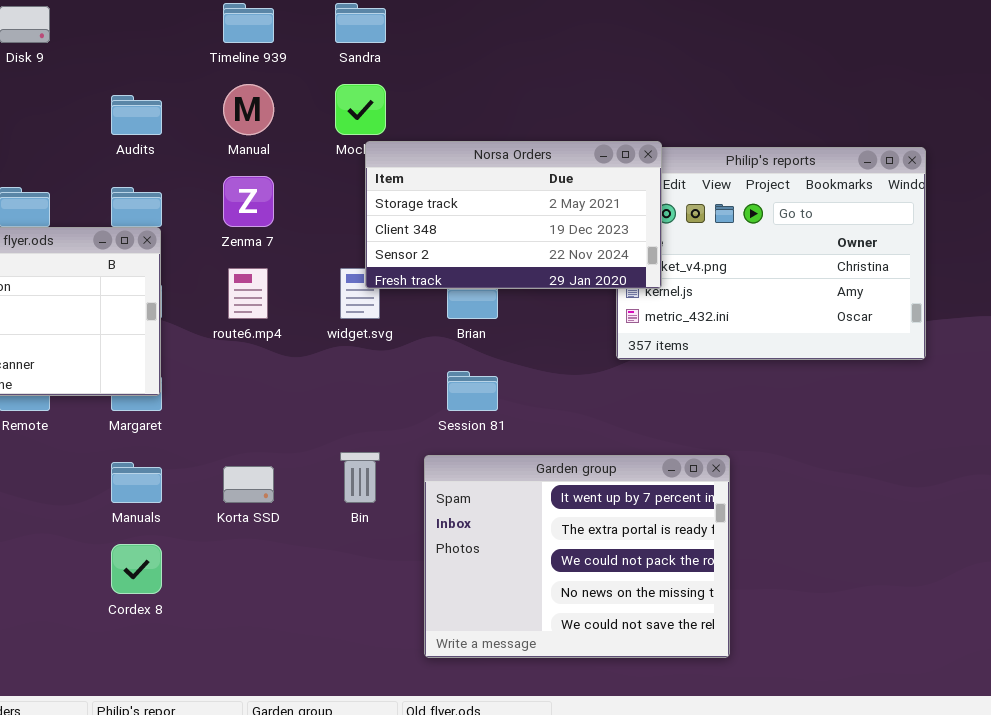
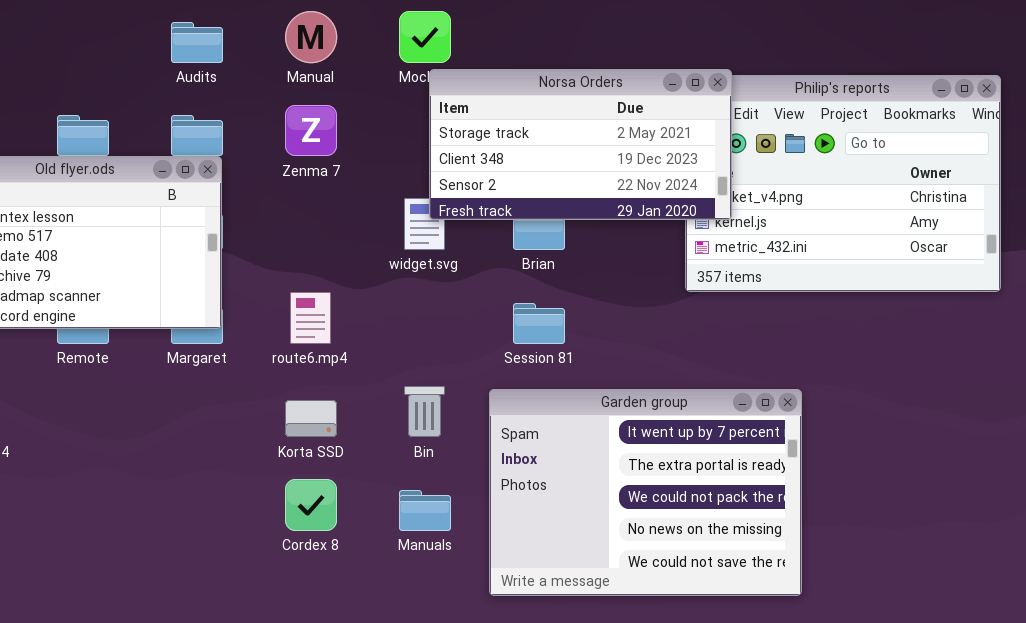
route6.mp4: [228,268,268,319] -> [290,292,331,344], moved
Manuals: [111,462,162,503] -> [399,490,451,531], moved
Cordex 8: [111,544,162,594] -> [285,479,337,531], moved

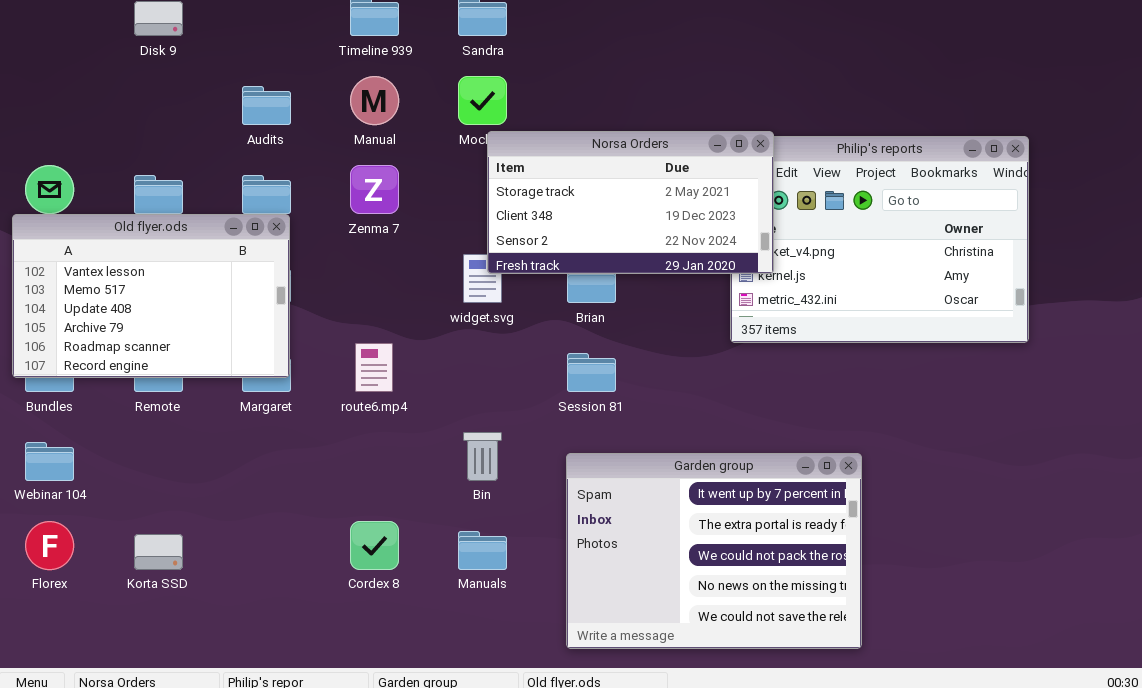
Garden group: [489,389,802,596] -> [566,453,862,649], moved
Korta SSD: [285,400,337,437] -> [134,534,183,570], moved

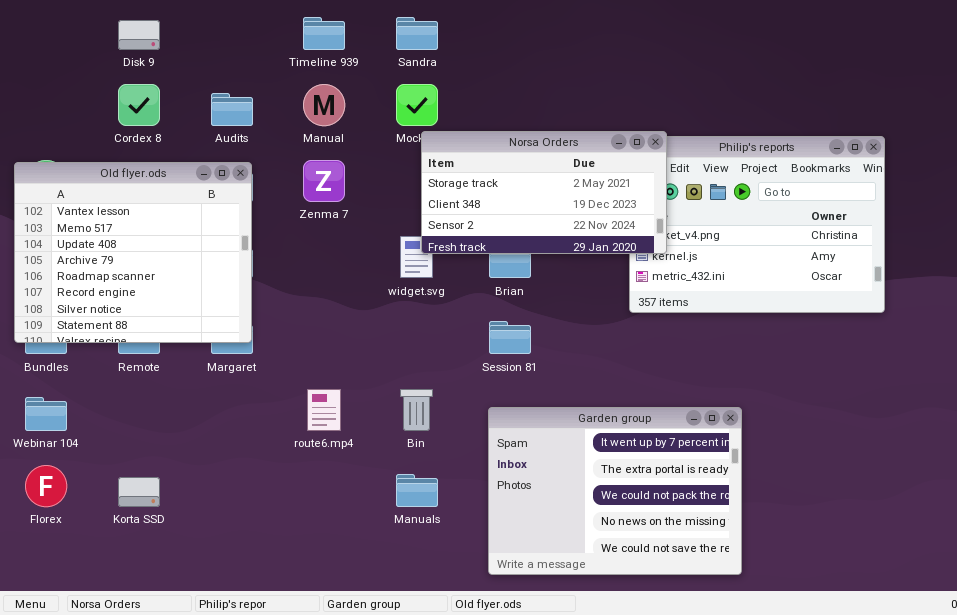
Old flyer.ods: [12,214,290,378] -> [14,162,252,343], resized
route6.mp4: [355,343,393,392] -> [307,389,341,431], moved
Cordex 8: [350,521,399,570] -> [118,84,160,126], moved

